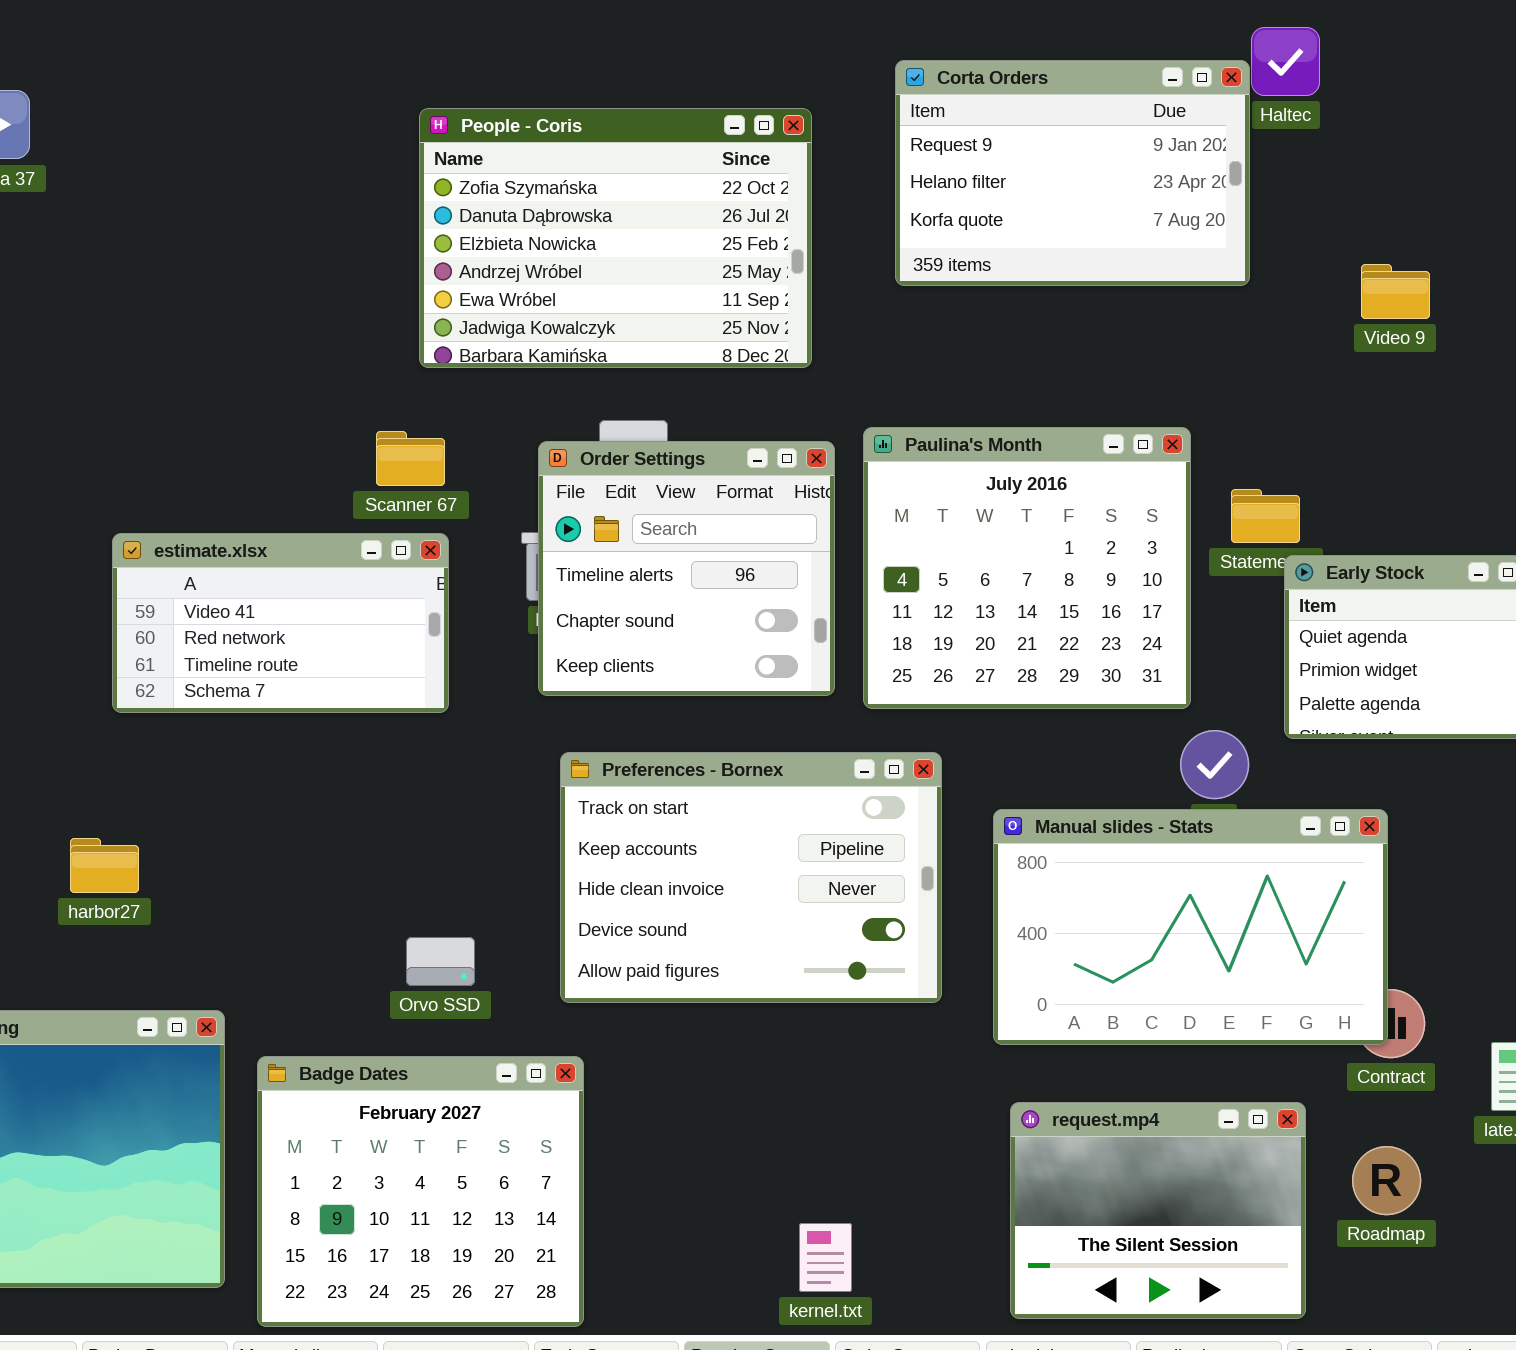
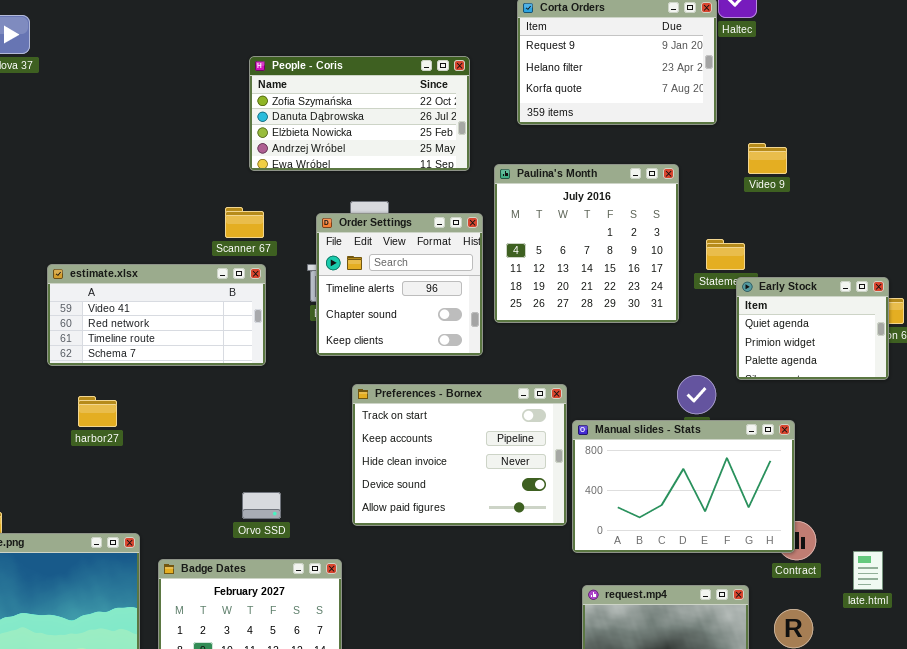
People - Coris: [419,108,812,368] -> [249,56,470,171], resized
Video 9: [1361,264,1430,319] -> [748,143,787,174], moved
Paulina's Month: [863,427,1191,709] -> [494,164,679,323], moved
estimate.xlsx: [112,533,449,713] -> [47,264,266,366], resized
Preferences - Bornex: [560,752,942,1003] -> [352,384,567,526], moved
harbor27: [70,838,139,893] -> [78,396,117,427], moved

